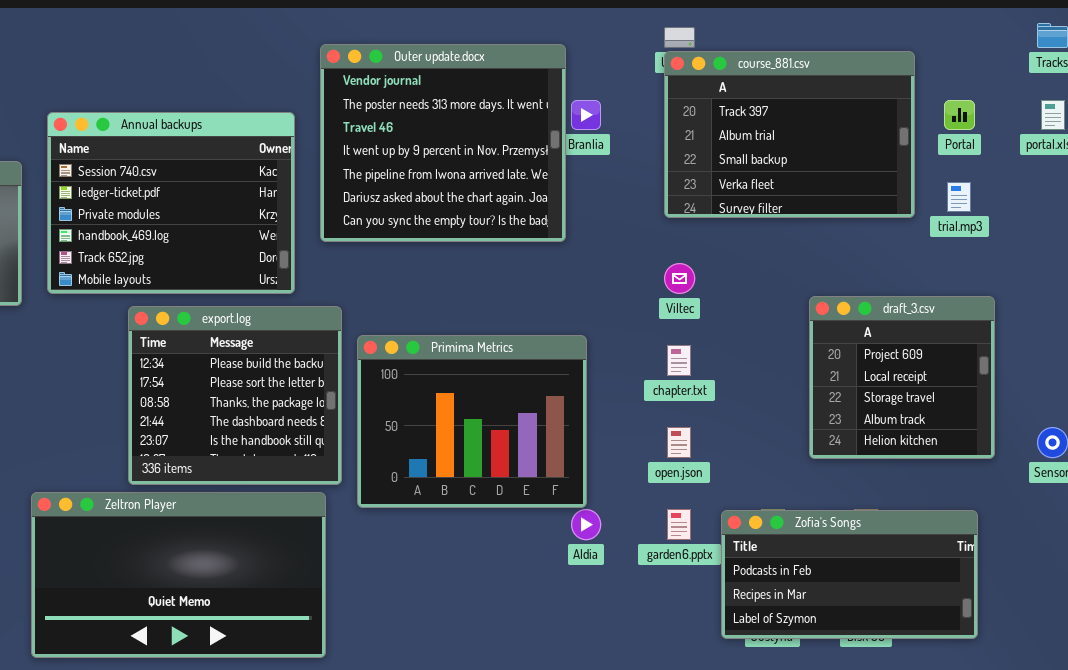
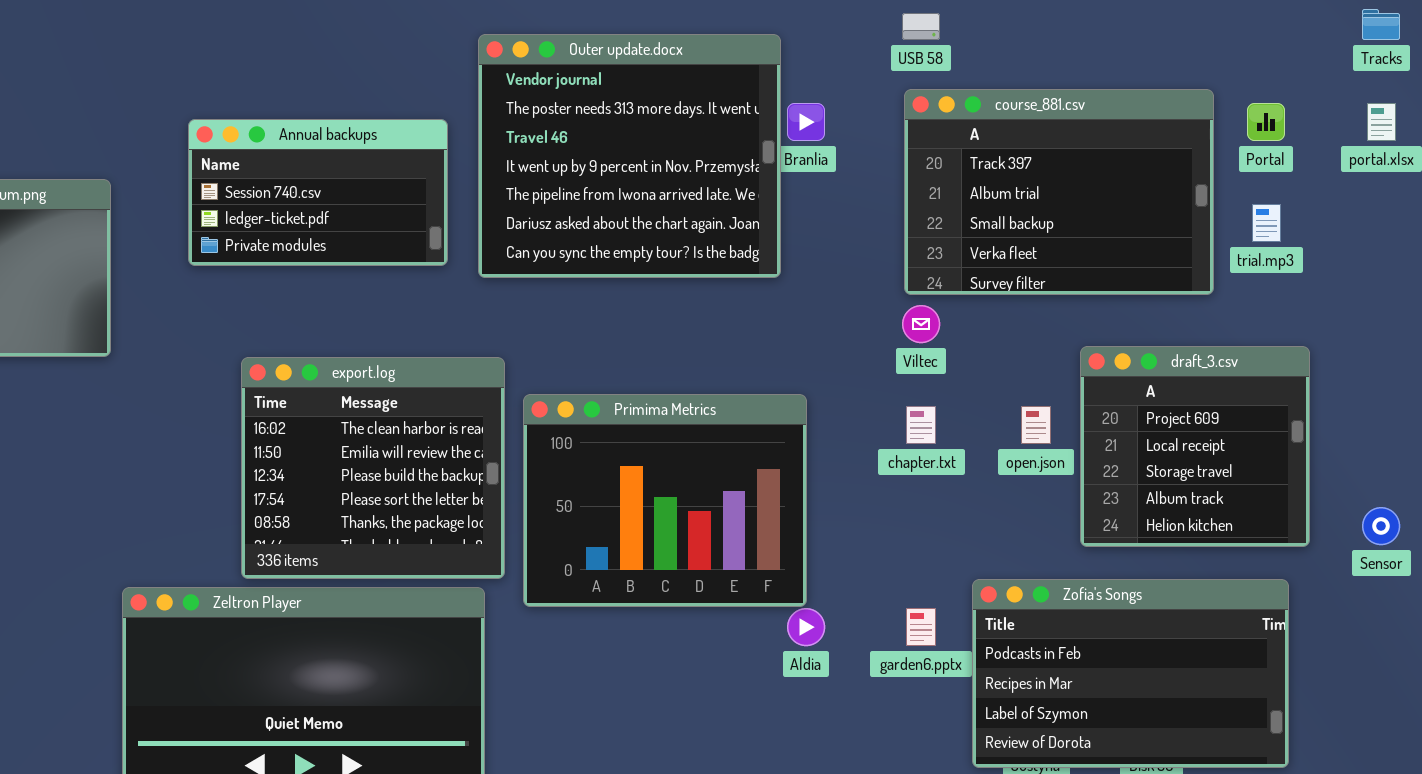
course_881.csv: [664,51,915,218] -> [904,89,1214,295], moved
Annual backups: [47,112,295,294] -> [188,119,448,266], resized
export.log: [128,306,342,485] -> [241,357,505,579], scrolled up 2 rows
open.json: [667,427,691,458] -> [1021,406,1051,444], moved
Zofia's Songs: [721,510,978,639] -> [972,579,1289,768], resized

